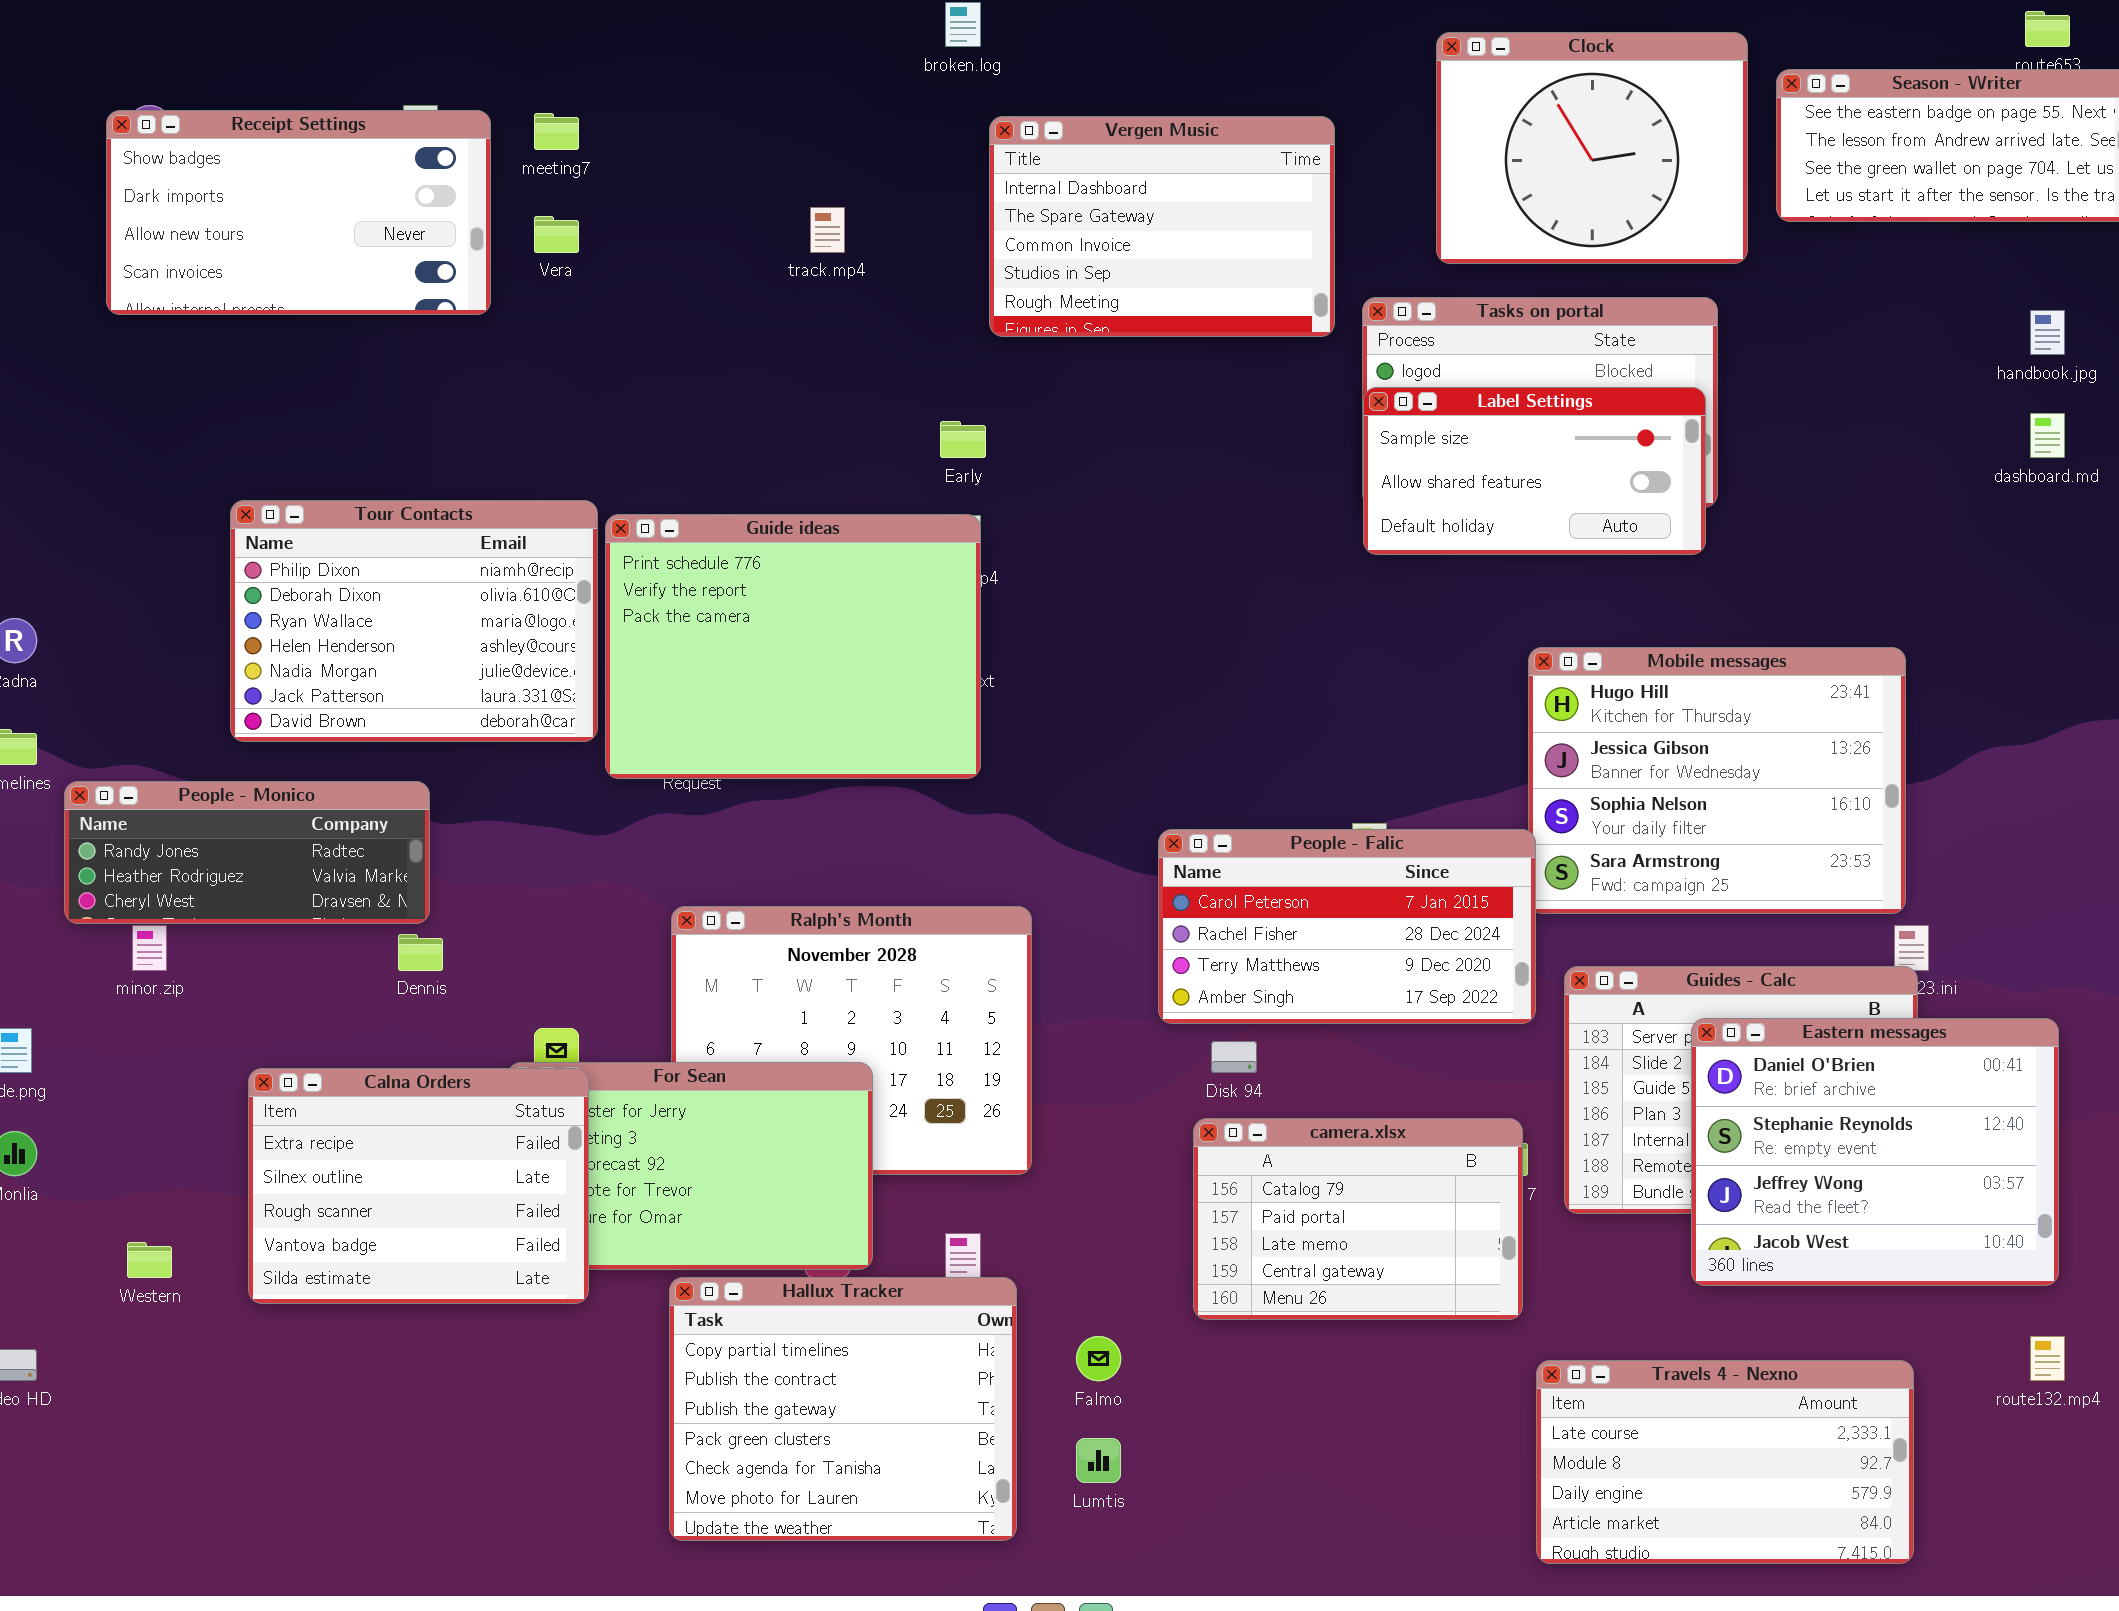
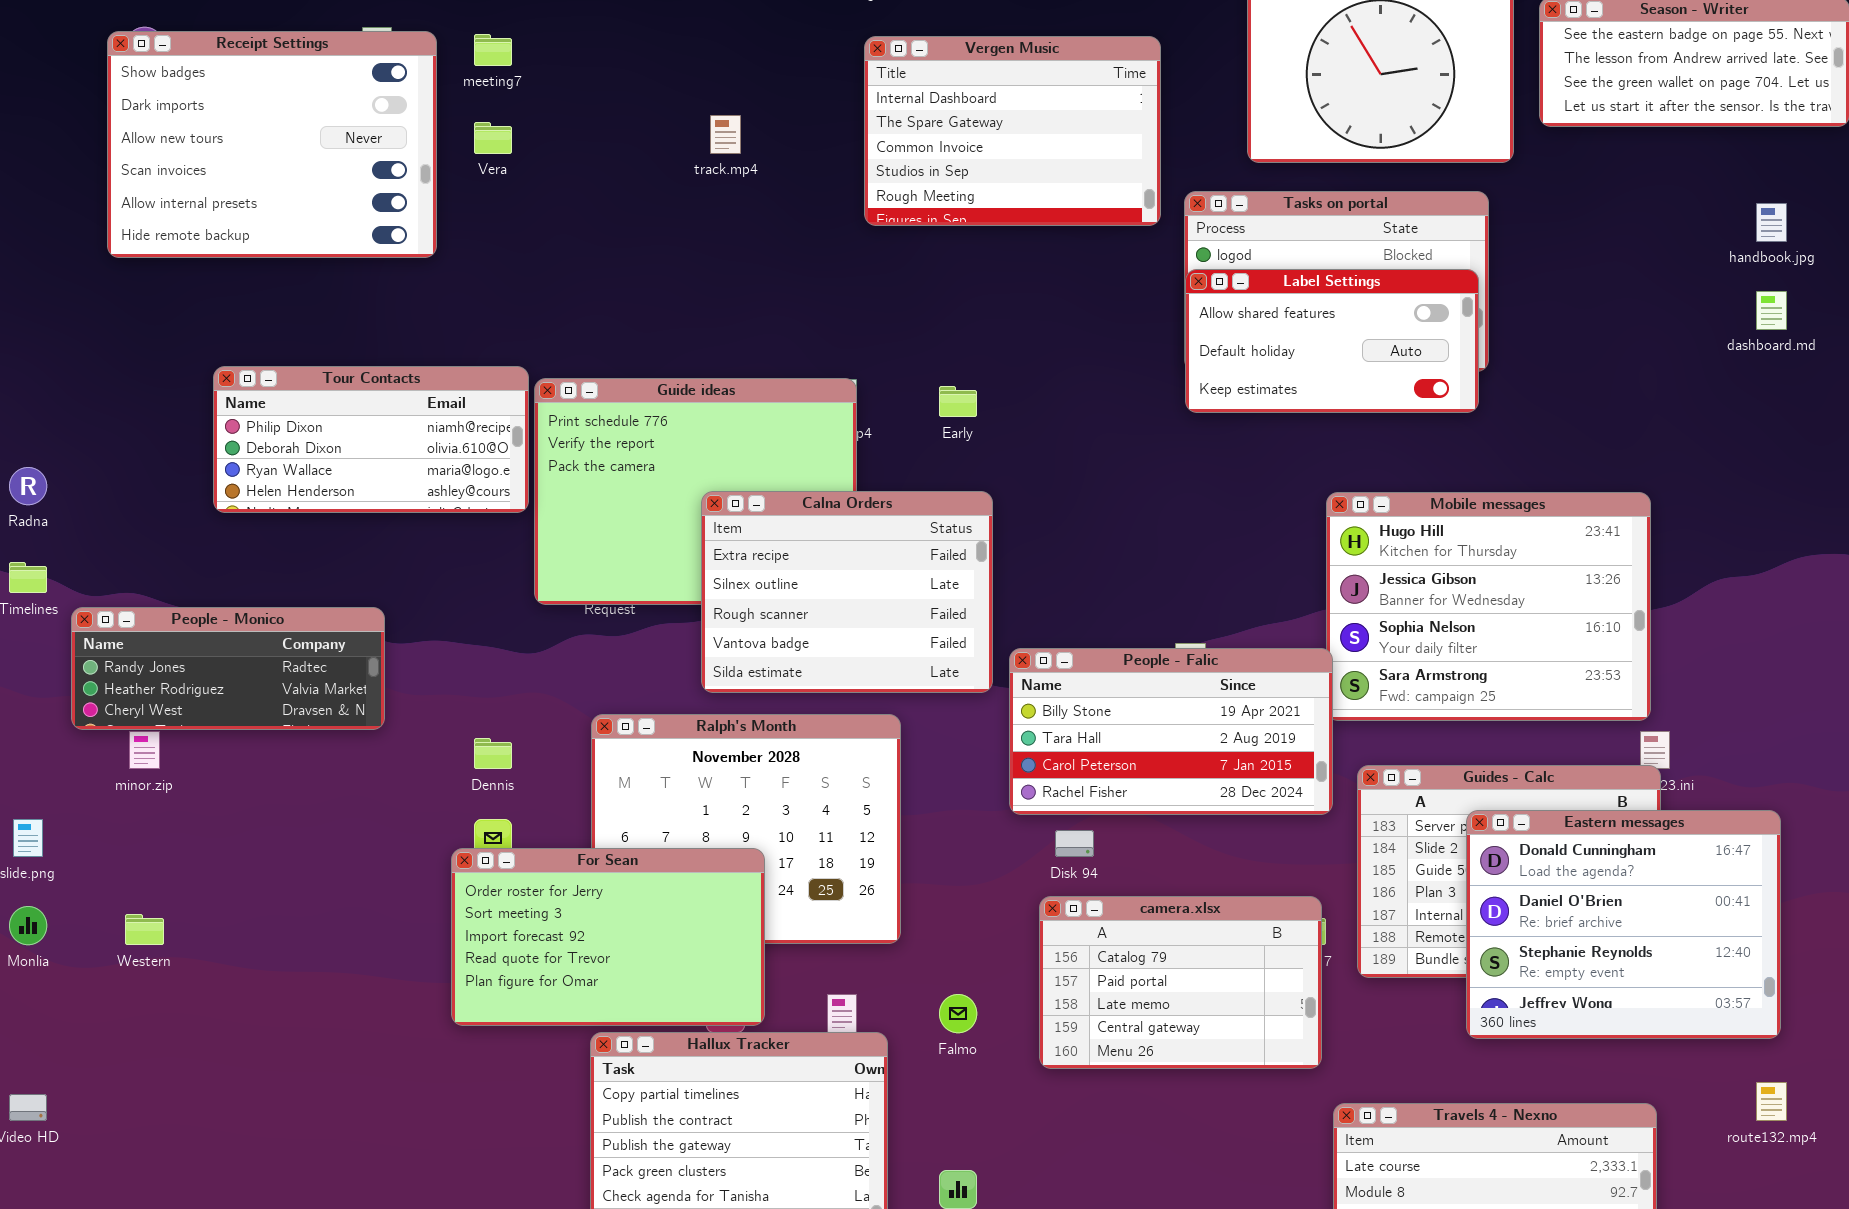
Receipt Settings: [106,110,491,315] -> [107,31,437,258], resized
Label Settings: [1363,387,1706,555] -> [1185,269,1479,413], scrolled down 1 row
Early: [940,421,986,458] -> [939,386,977,417], moved
Tour Contacts: [230,500,598,742] -> [213,366,529,513], resized
People - Falic: [1158,829,1536,1024] -> [1009,648,1333,815], scrolled up 2 rows
Dennis: [398,934,443,971] -> [474,738,512,769], moved
Eastern messages: [1691,1018,2059,1286] -> [1466,810,1781,1039], scrolled up 1 row
Calna Orders: [248,1068,589,1304] -> [701,491,993,693], moved
Western: [127,1242,172,1278] -> [125,914,164,945], moved
Falmo: [1076,1336,1121,1381] -> [939,994,977,1033], moved

